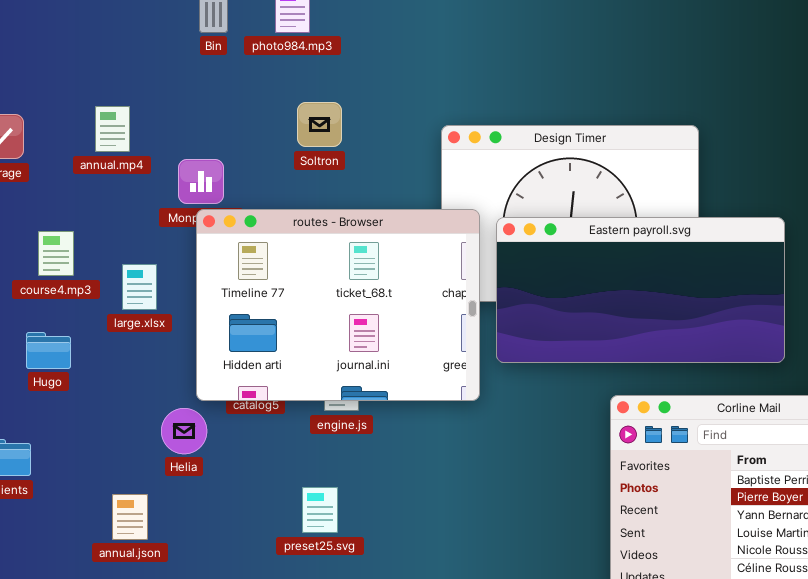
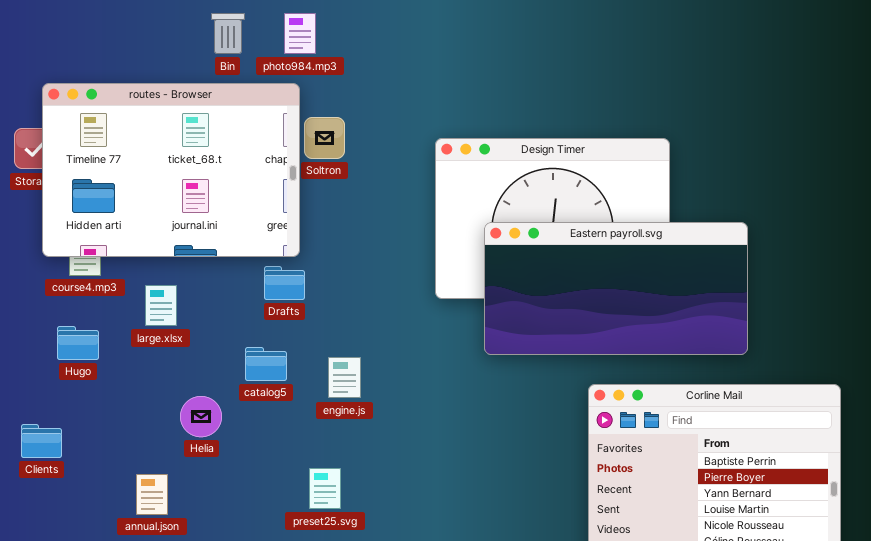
routes - Browser: [196,209,480,401] -> [42,83,300,257], moved
large.xlsx: [122,264,157,310] -> [145,285,177,326], moved

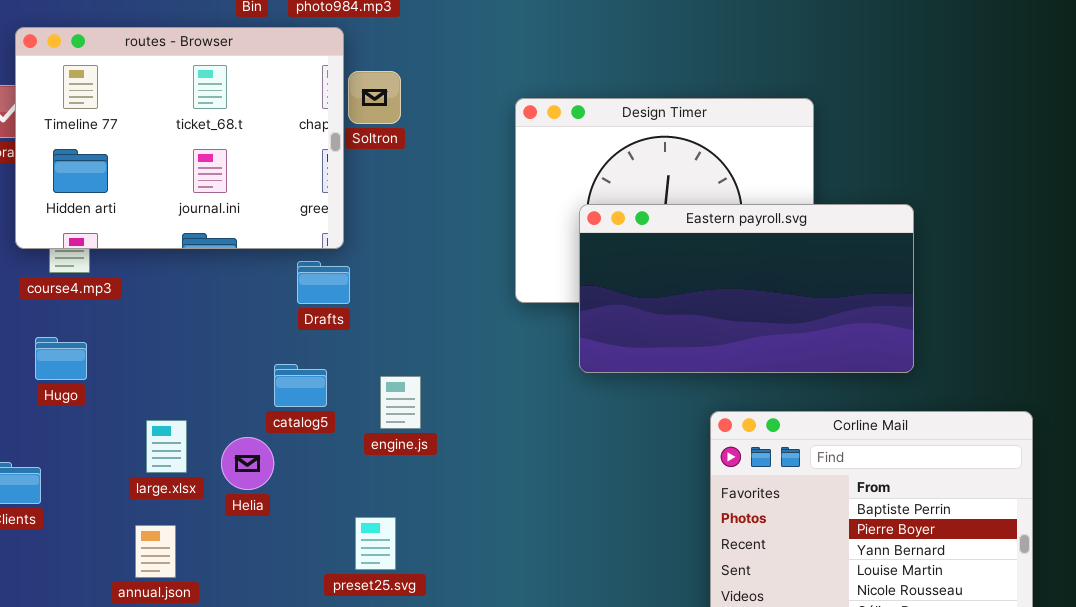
large.xlsx: [145,285,177,326] -> [146,420,187,473], moved
Helia: [180,396,222,437] -> [221,437,274,490], moved

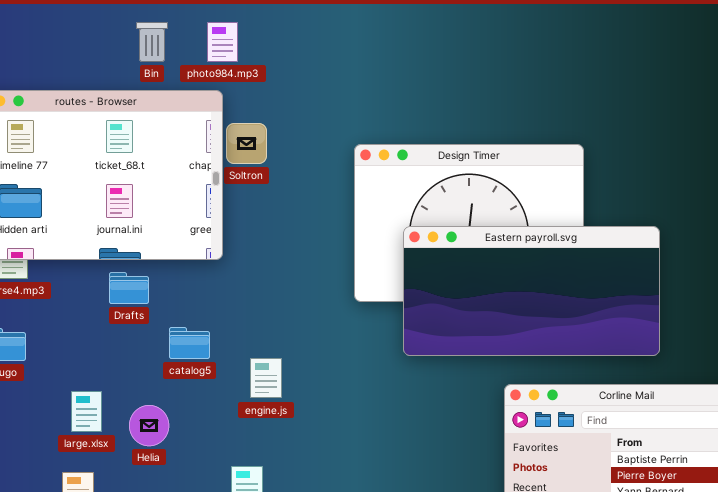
Drafts: [297,261,350,304] -> [109,272,149,304], moved
catalog5: [274,364,327,407] -> [169,327,210,359], moved

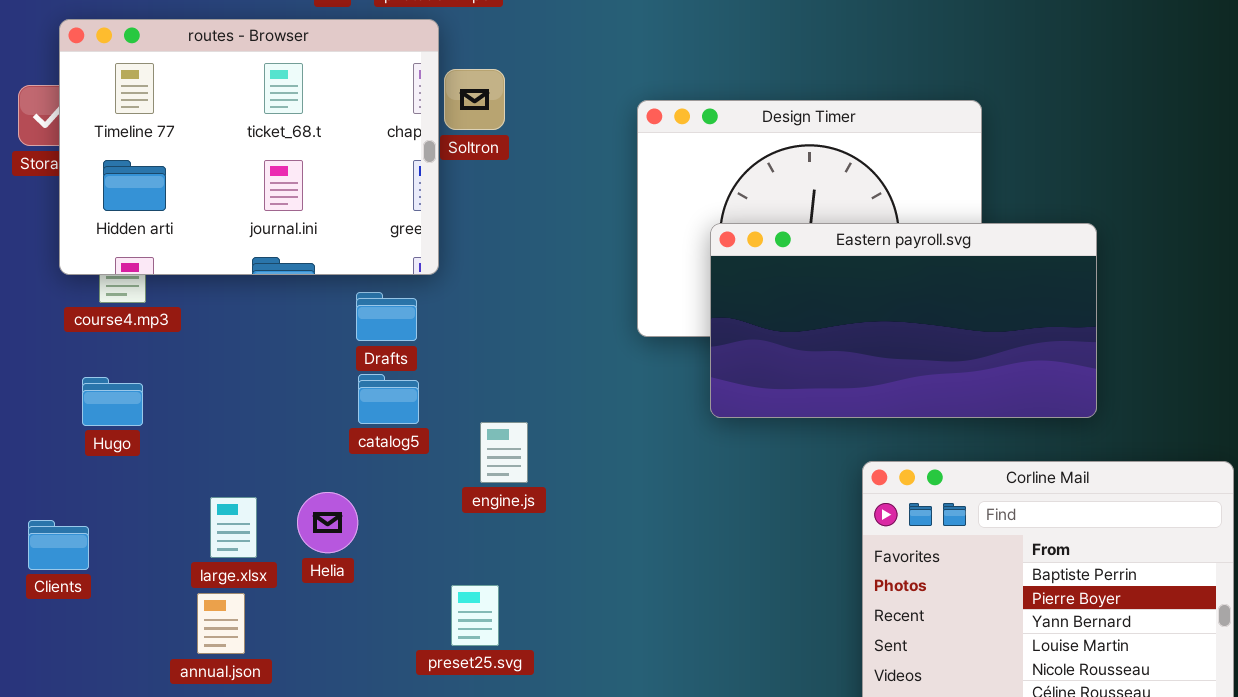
Drafts: [109,272,149,304] -> [356,292,417,341], moved
large.xlsx: [71,391,102,432] -> [210,497,257,558], moved

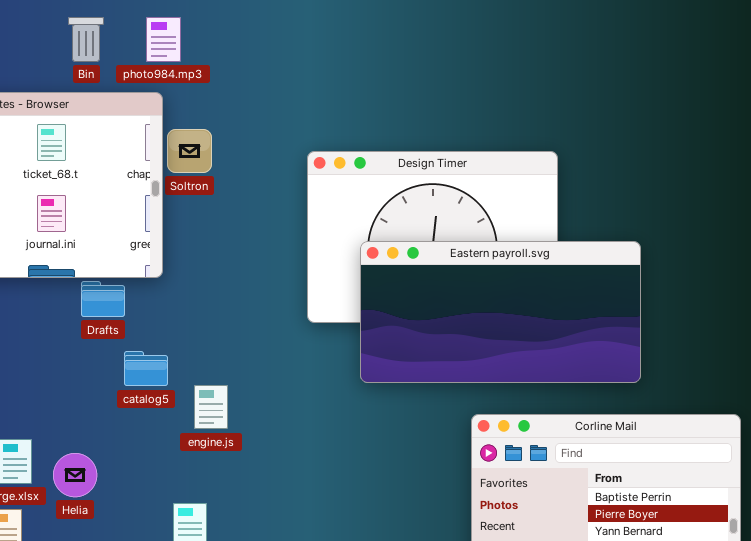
Drafts: [356,292,417,341] -> [81,281,125,317], moved
catalog5: [358,374,419,424] -> [124,351,168,386], moved
Helia: [297,492,358,553] -> [53,453,97,497], moved

